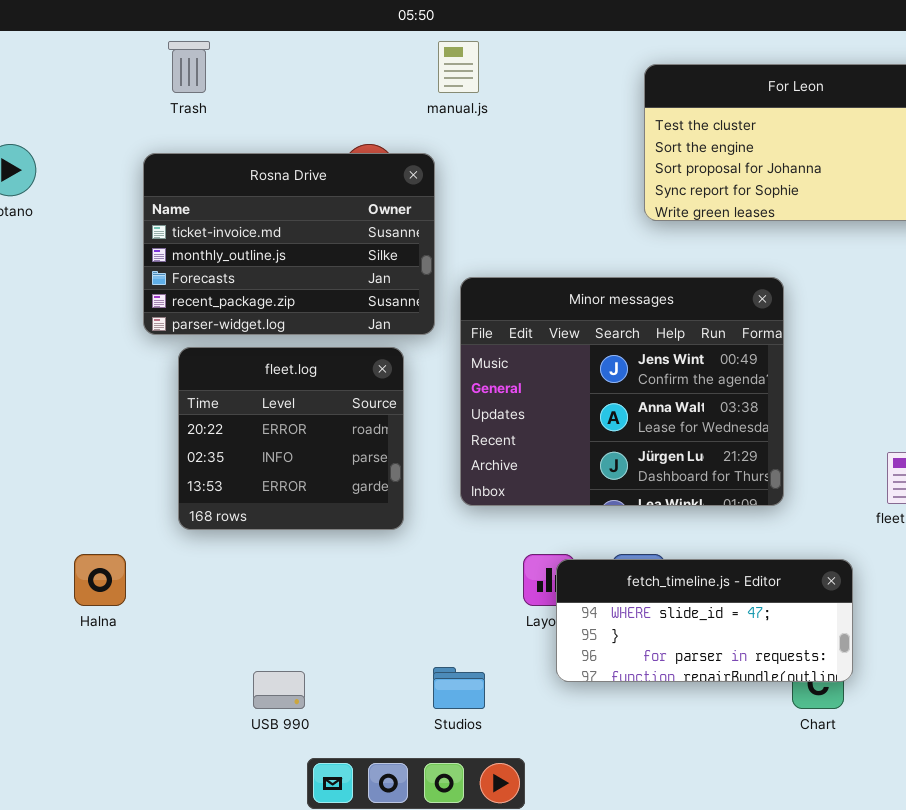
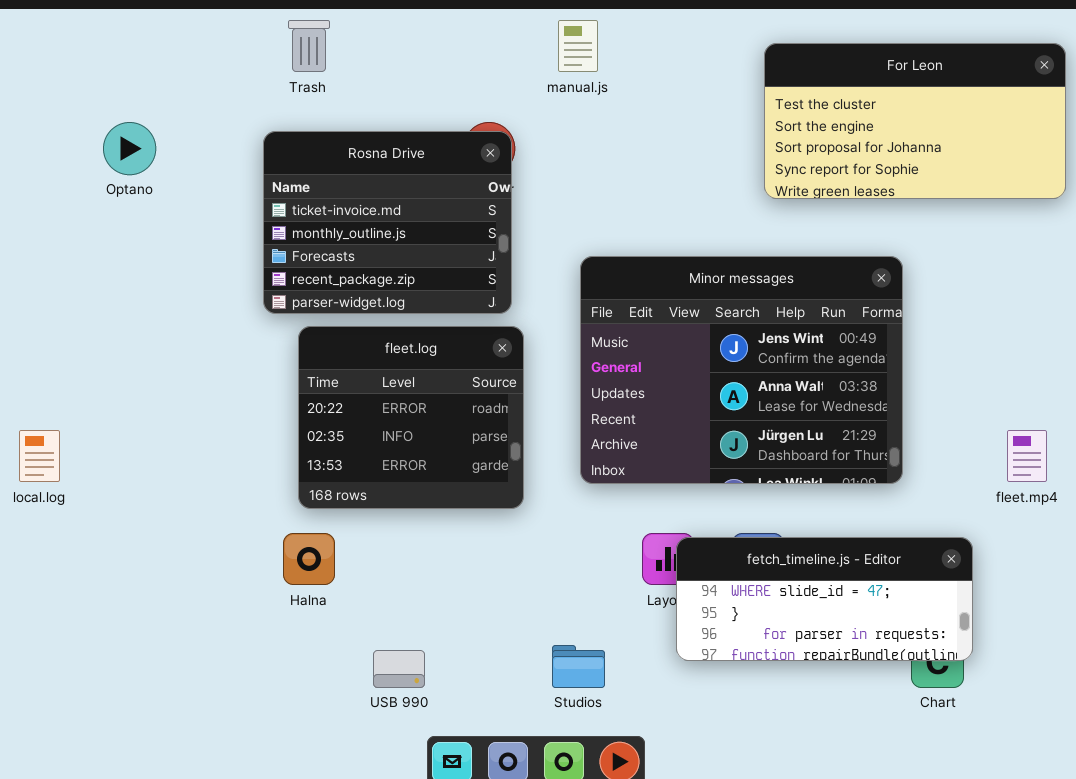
Rosna Drive: [143,153,435,335] -> [263,131,512,314], resized
Halna: [74,554,126,606] -> [283,533,335,585], moved

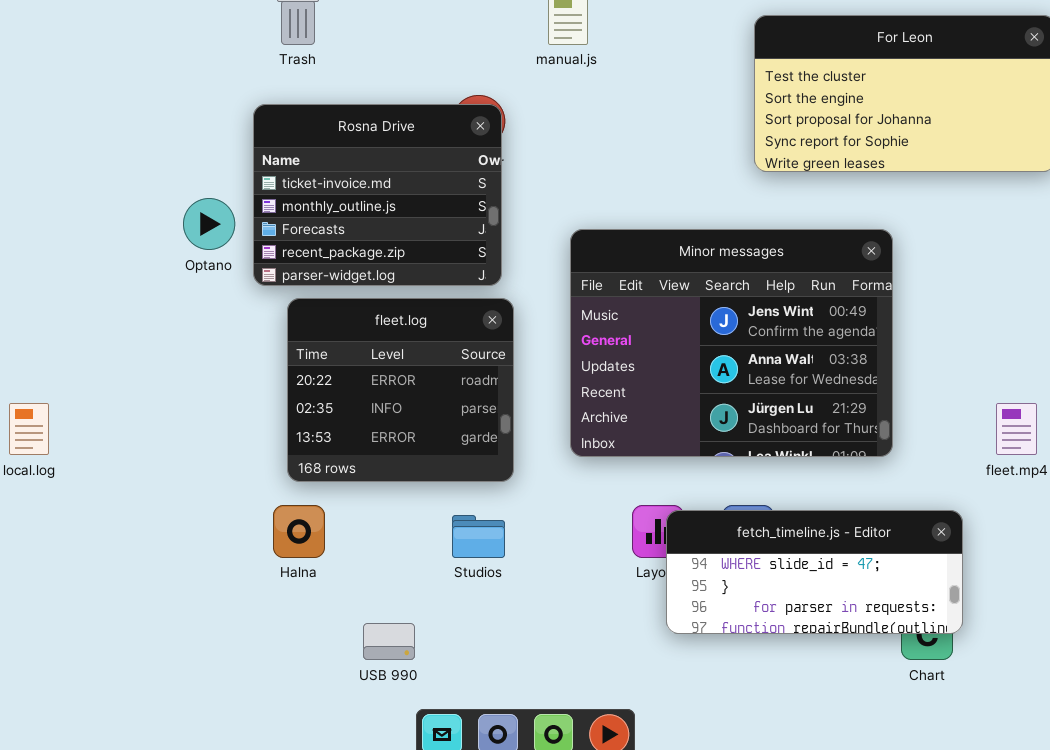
Optano: [103,122,156,175] -> [183,198,235,250], moved
Studios: [552,645,605,688] -> [452,515,505,558], moved

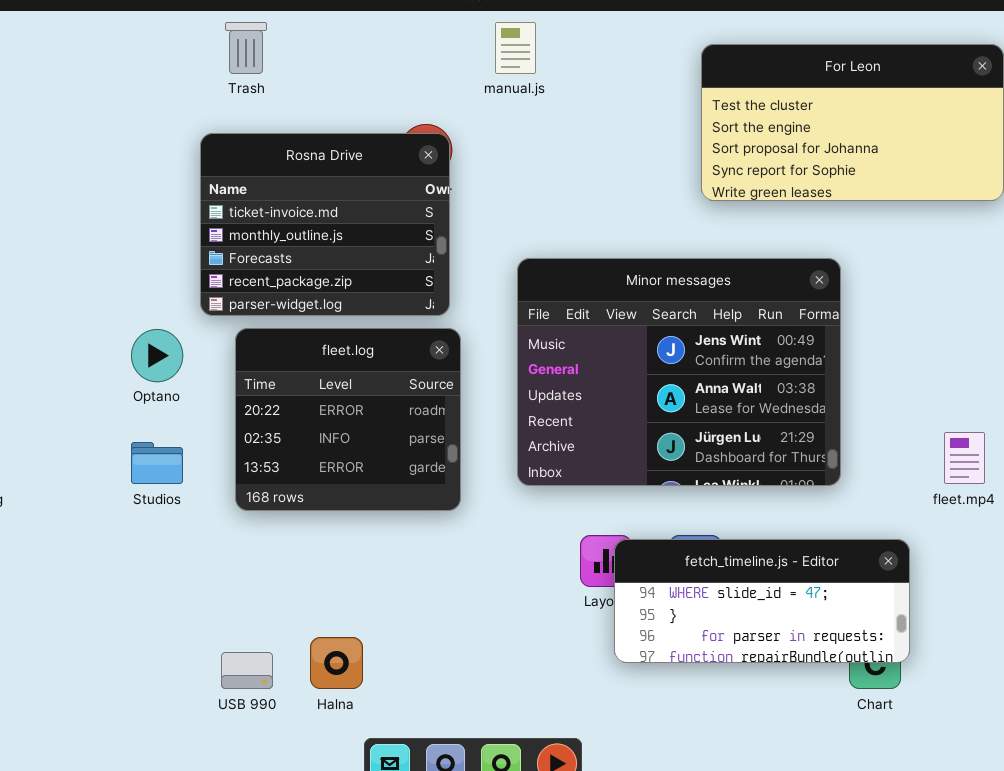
Optano: [183,198,235,250] -> [131,329,183,382], moved
Halna: [273,505,325,558] -> [310,637,363,689], moved
Studios: [452,515,505,558] -> [131,442,183,484], moved
USB 990: [363,623,415,660] -> [221,652,273,689], moved

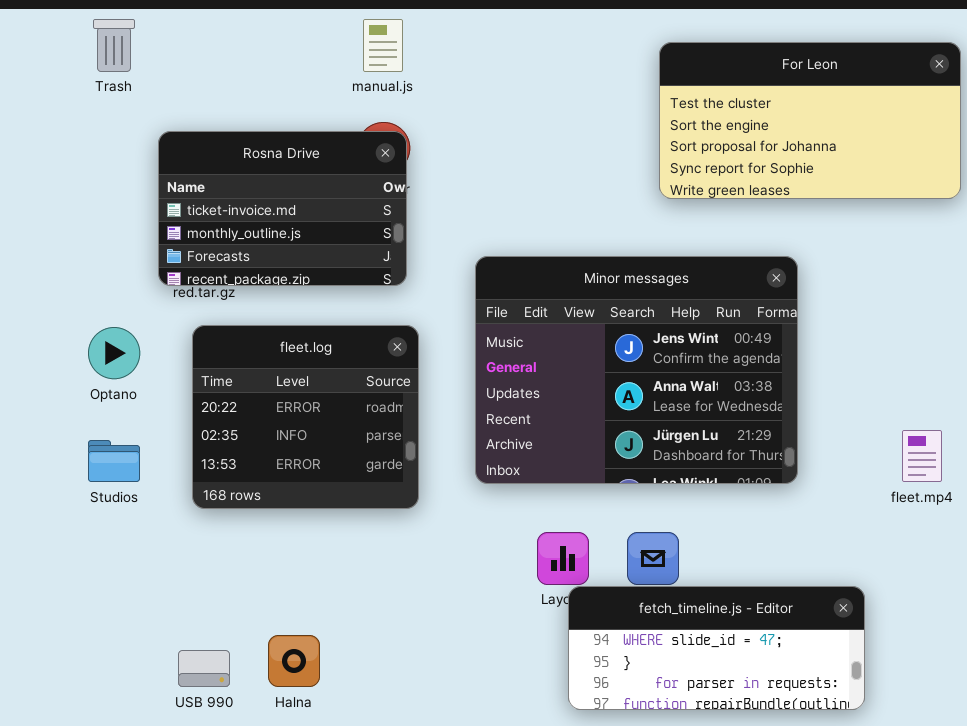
Trash: [225,22,267,74] -> [93,19,135,72], moved
manual.js: [495,22,536,74] -> [363,19,403,72], moved
Rosna Drive: [200,133,450,316] -> [158,131,407,286], resized
fetch_timeline.js - Editor: [614,539,910,663] -> [568,586,865,710], moved

